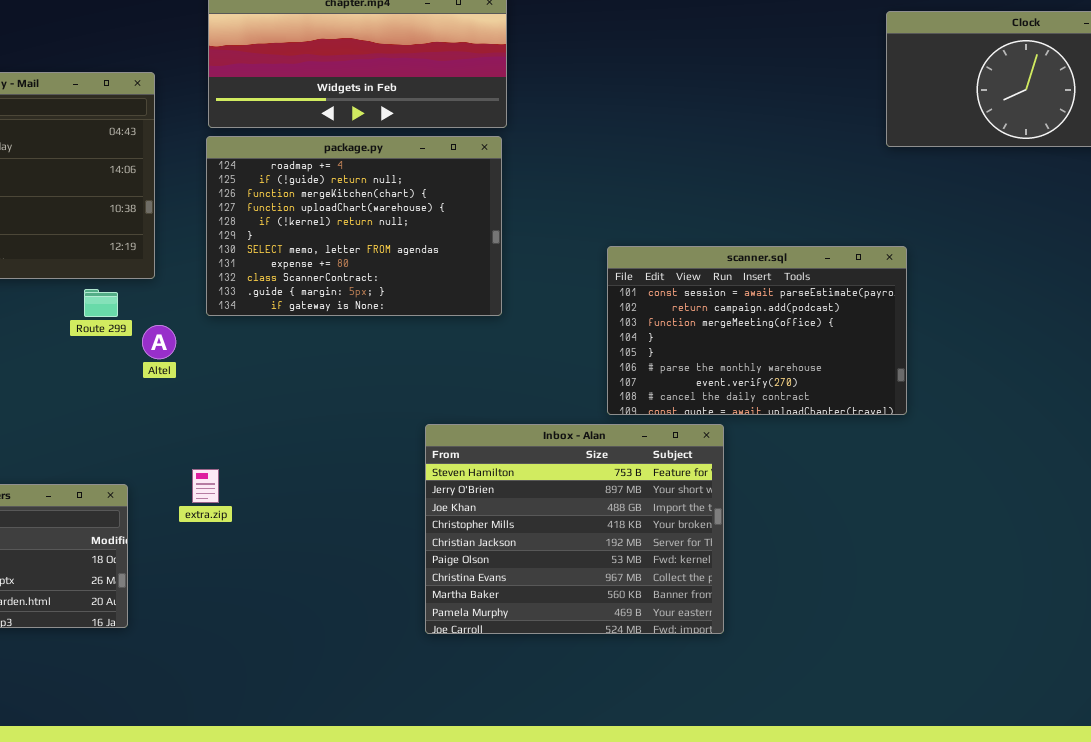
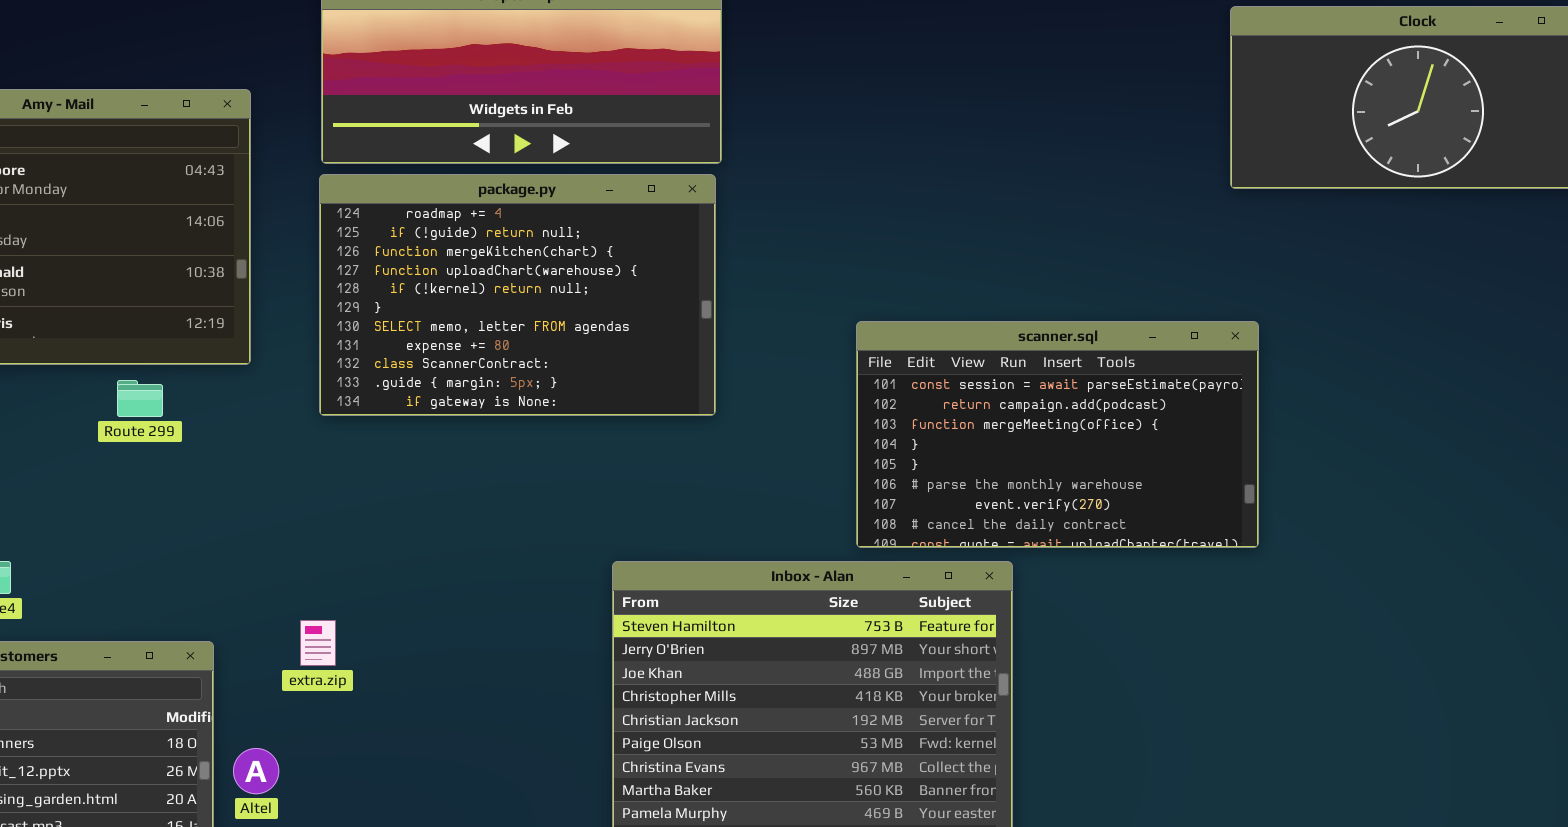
Route 299: [84,289,118,317] -> [117,380,163,417], moved
Altel: [142,325,176,359] -> [233,748,279,794], moved

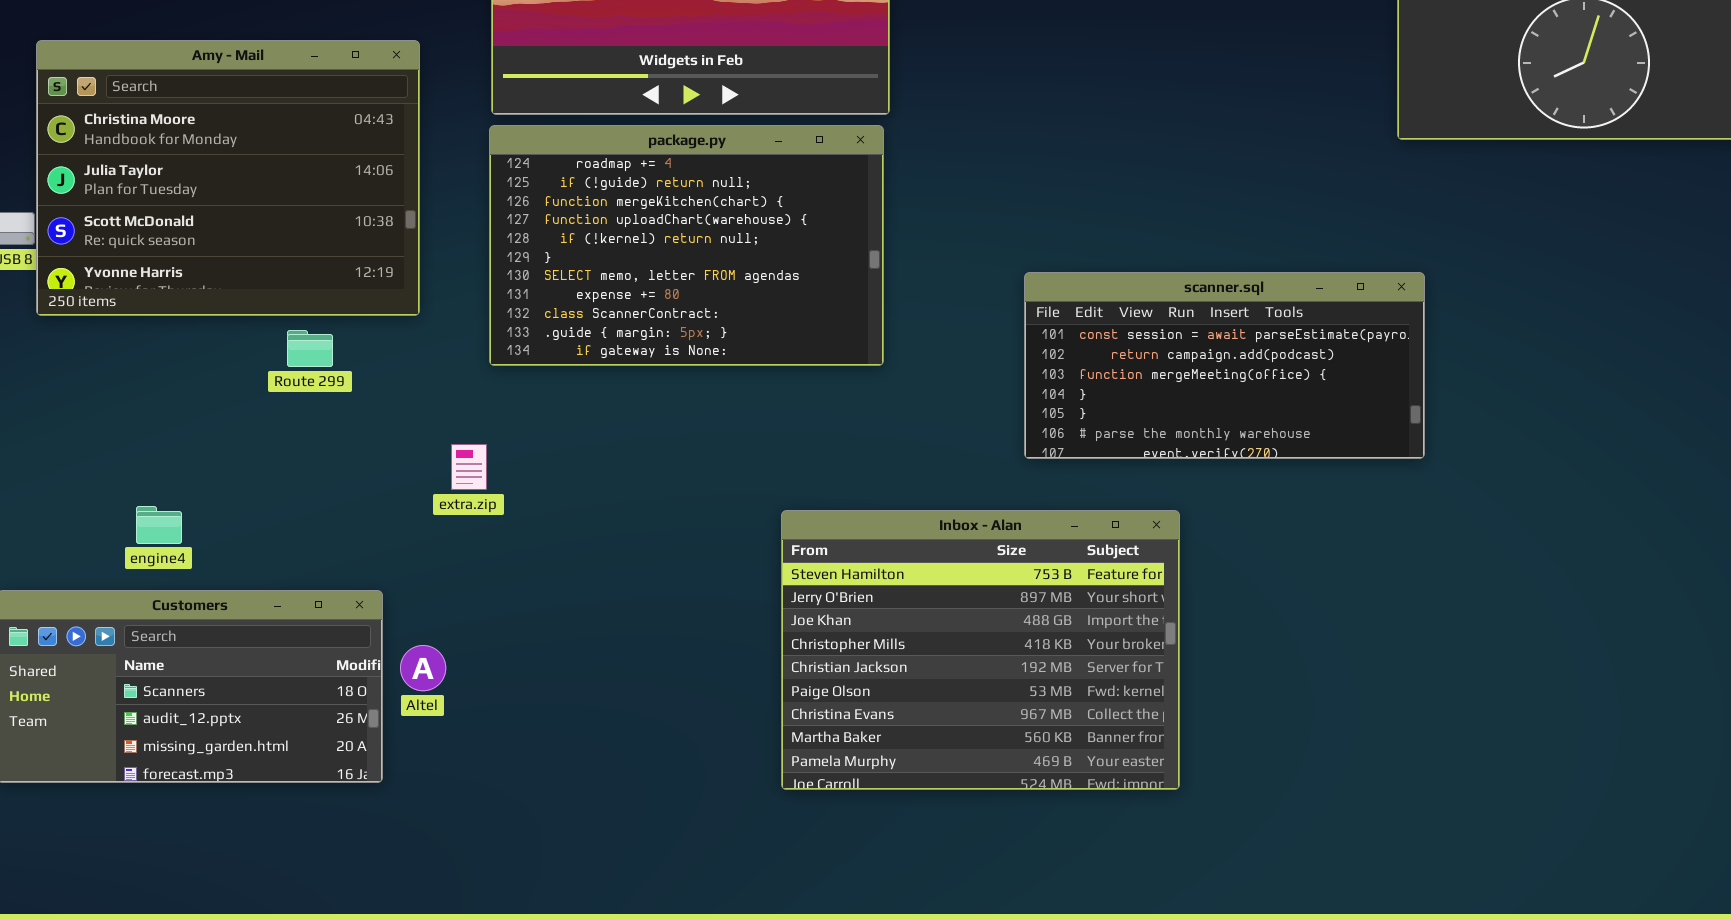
scanner.sql: [856,321,1259,548] -> [1024,272,1425,459], resized
extra.zip: [300,620,336,666] -> [451,444,487,490], moved
Altel: [233,748,279,794] -> [400,645,446,691], moved

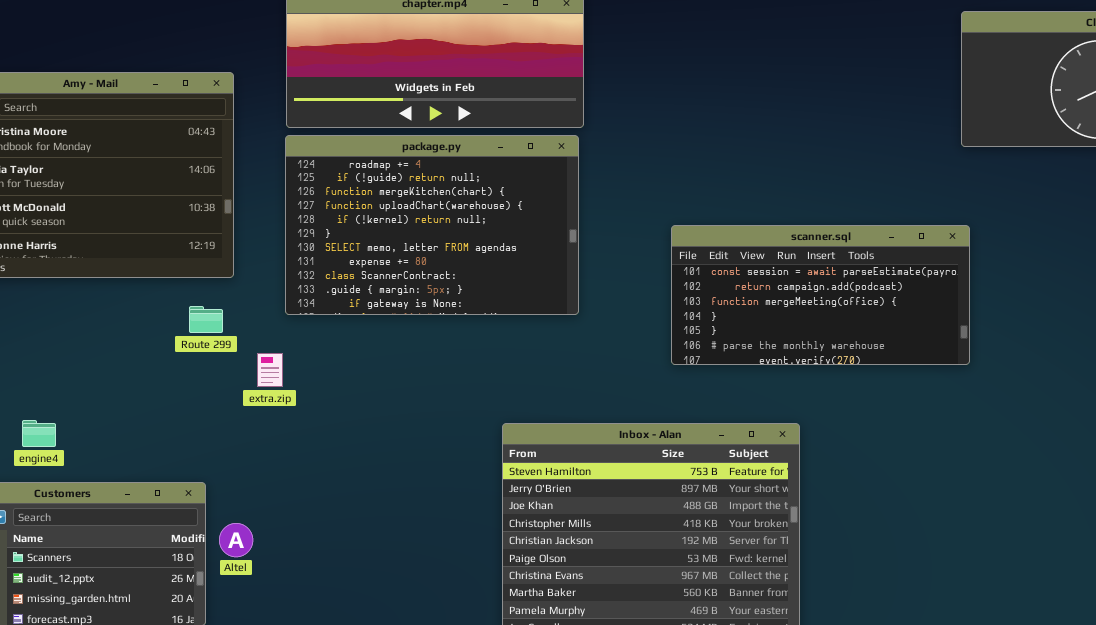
scanner.sql: [1024,272,1425,459] -> [671,225,970,365], moved
Route 299: [287,330,333,367] -> [189,306,223,333], moved
extra.zip: [451,444,487,490] -> [257,353,283,387], moved

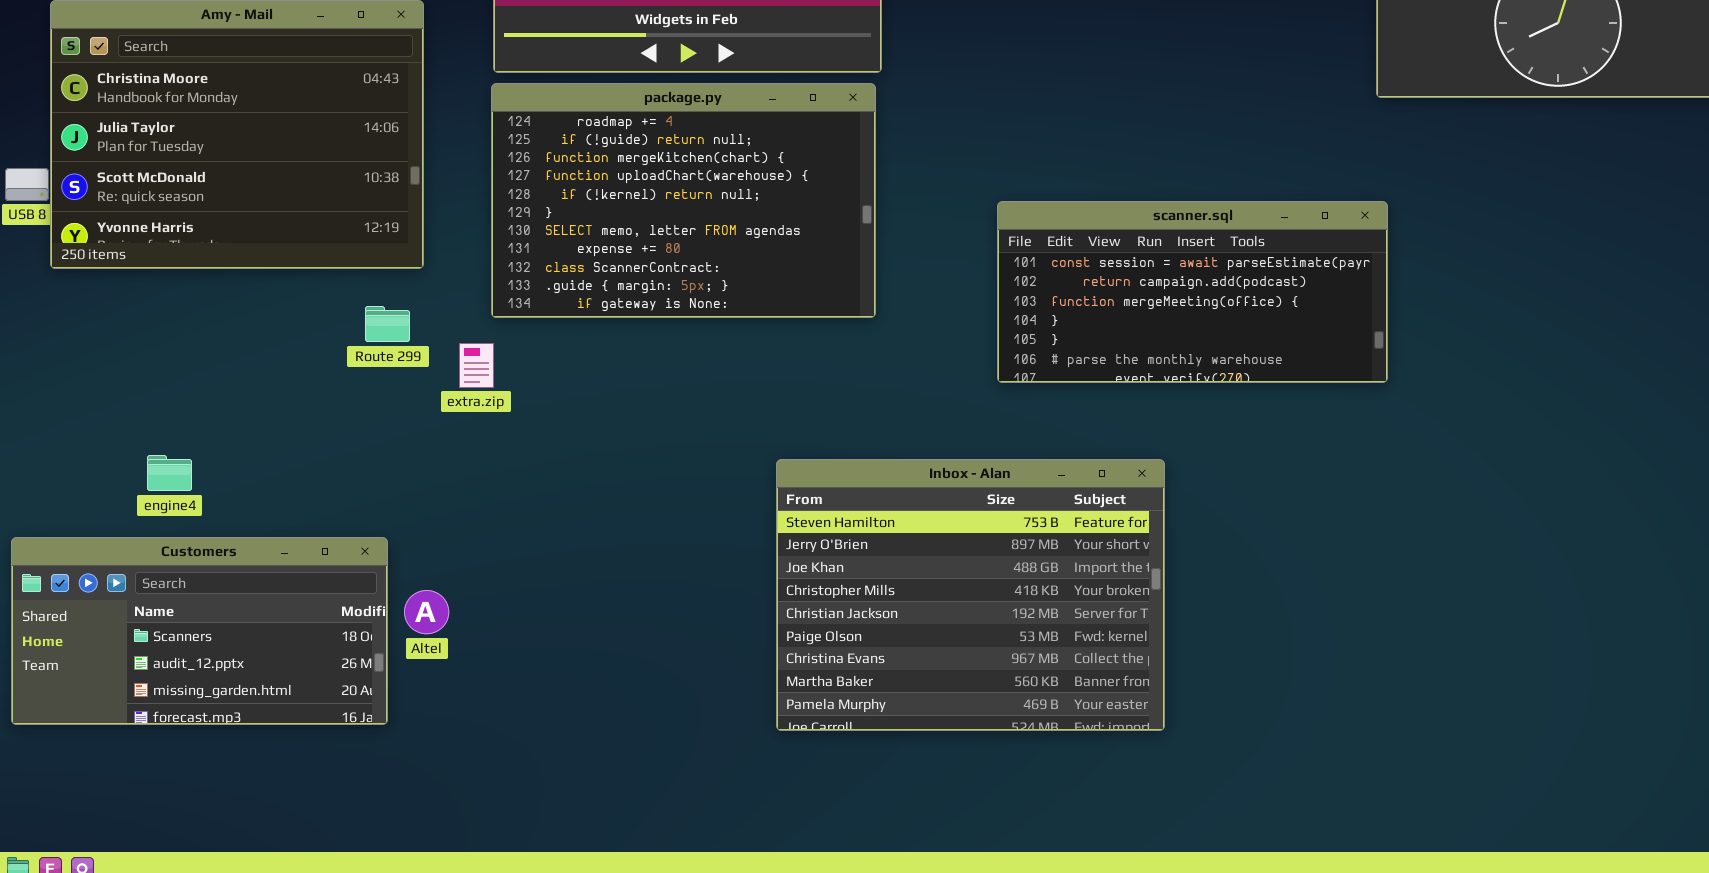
extra.zip: [257,353,283,387] -> [459,343,494,388], moved

